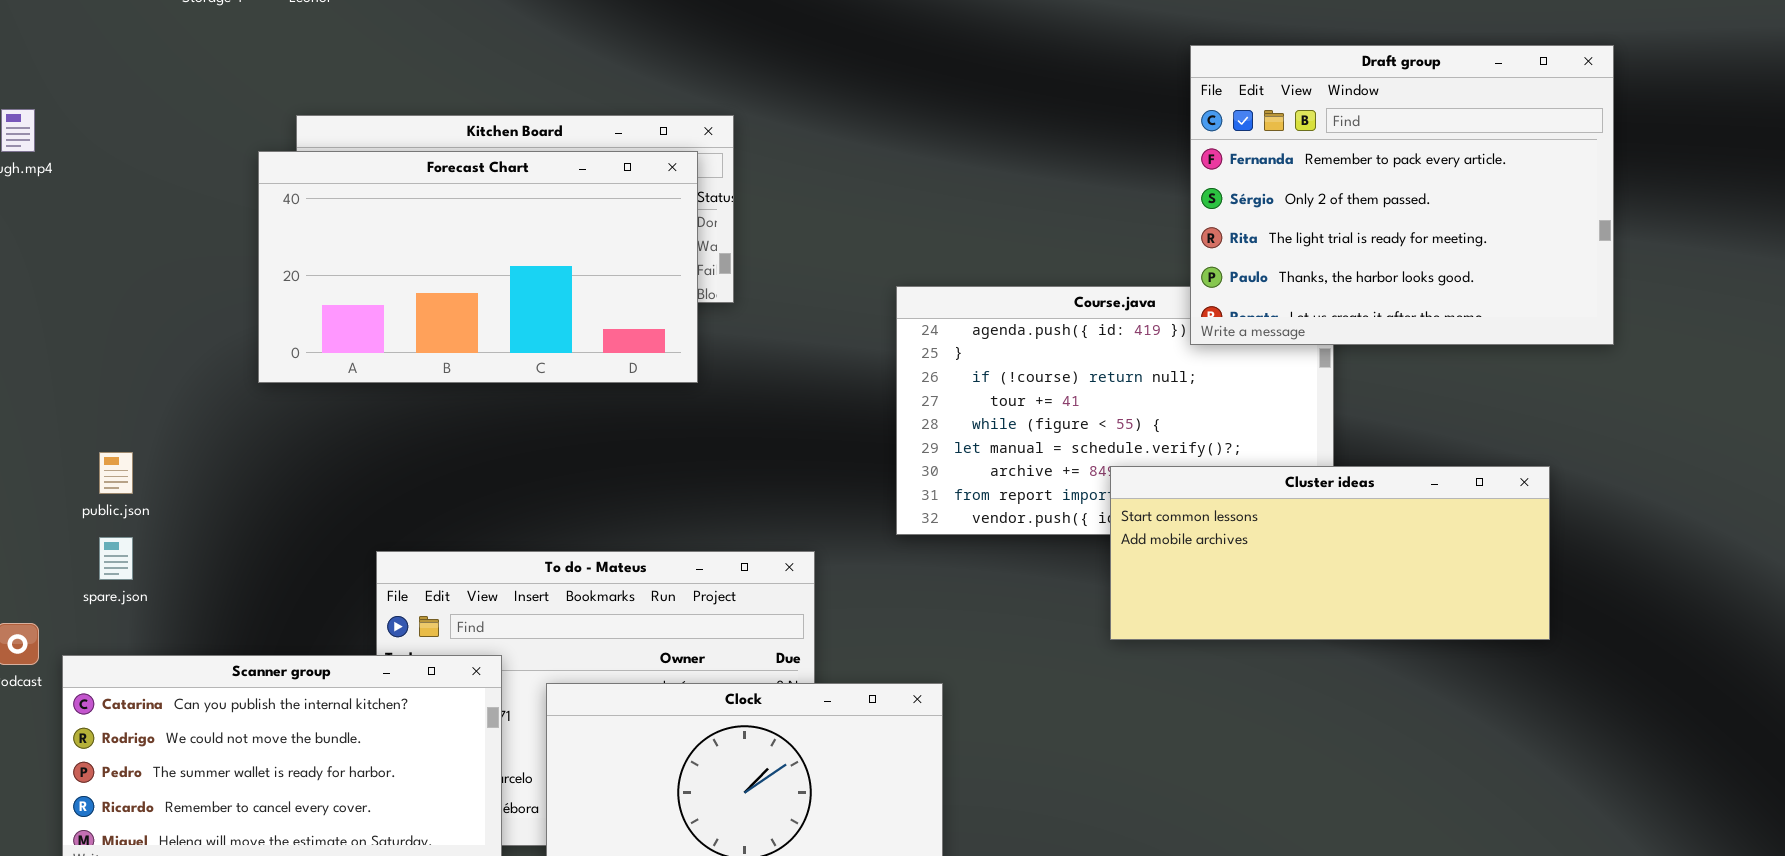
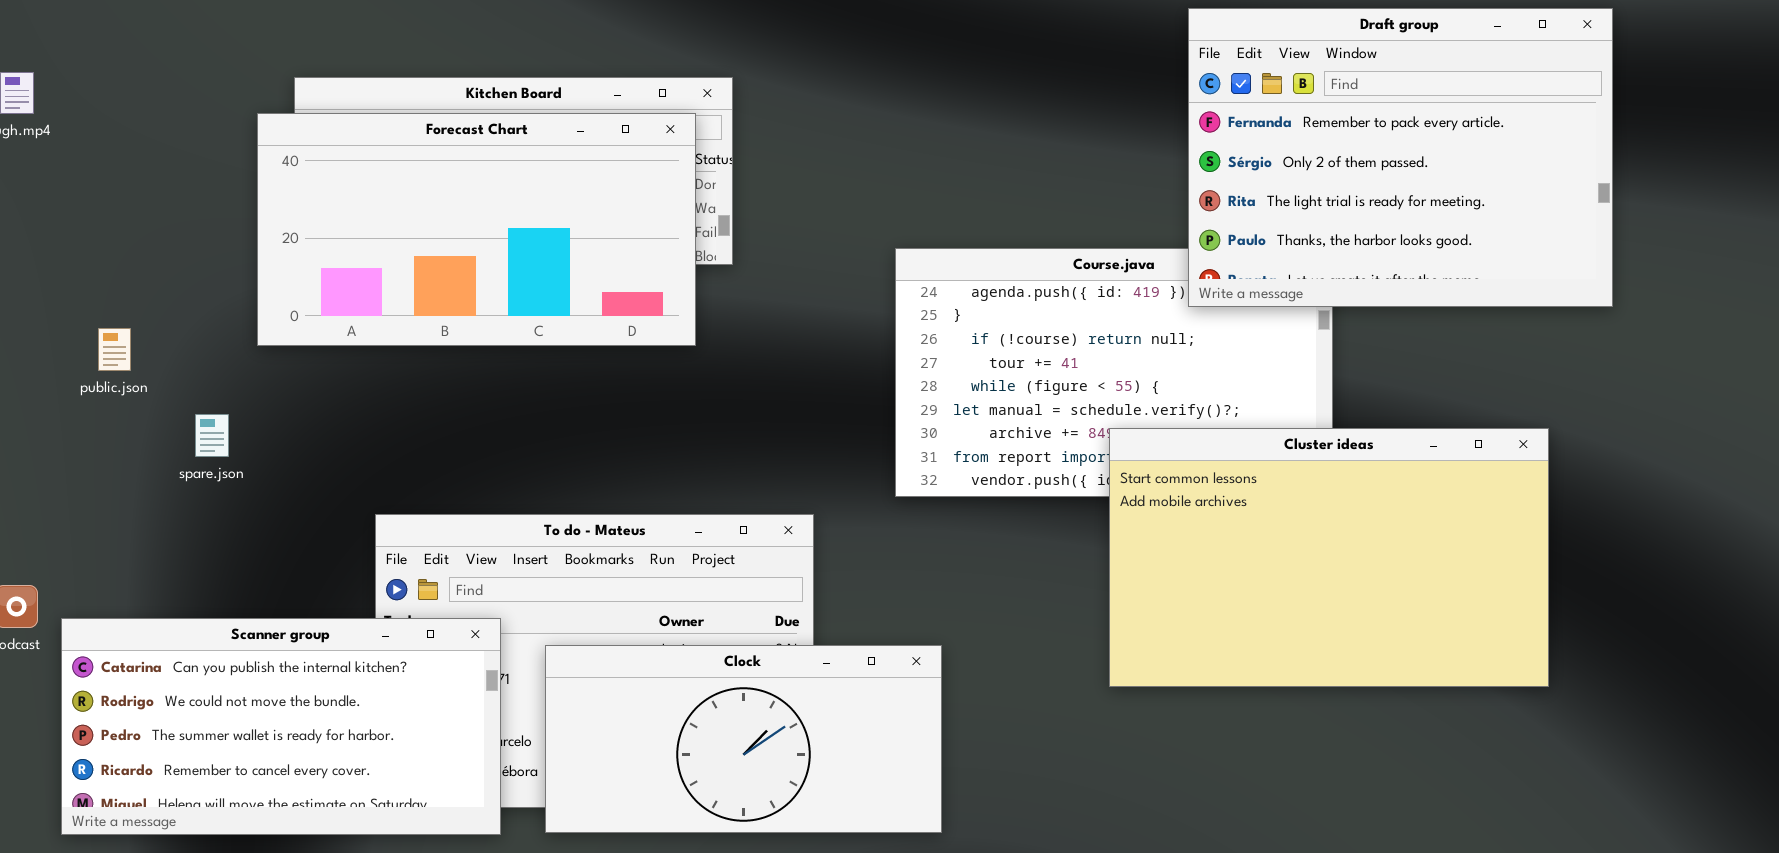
public.json: [99,452,133,494] -> [98,328,131,371], moved
Cluster ideas: [1110,466,1550,640] -> [1109,428,1549,687], resized
spare.json: [99,537,133,580] -> [195,414,229,457], moved

